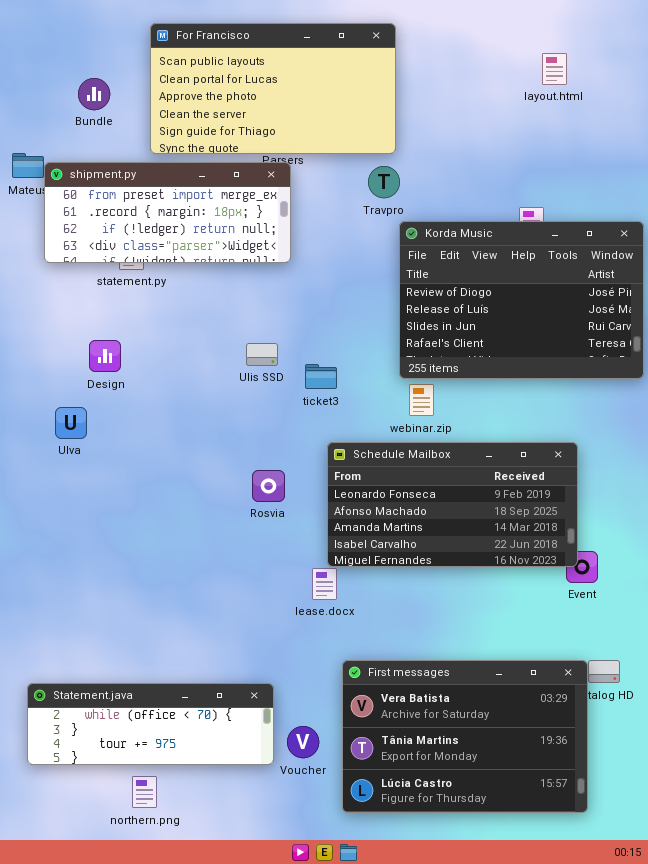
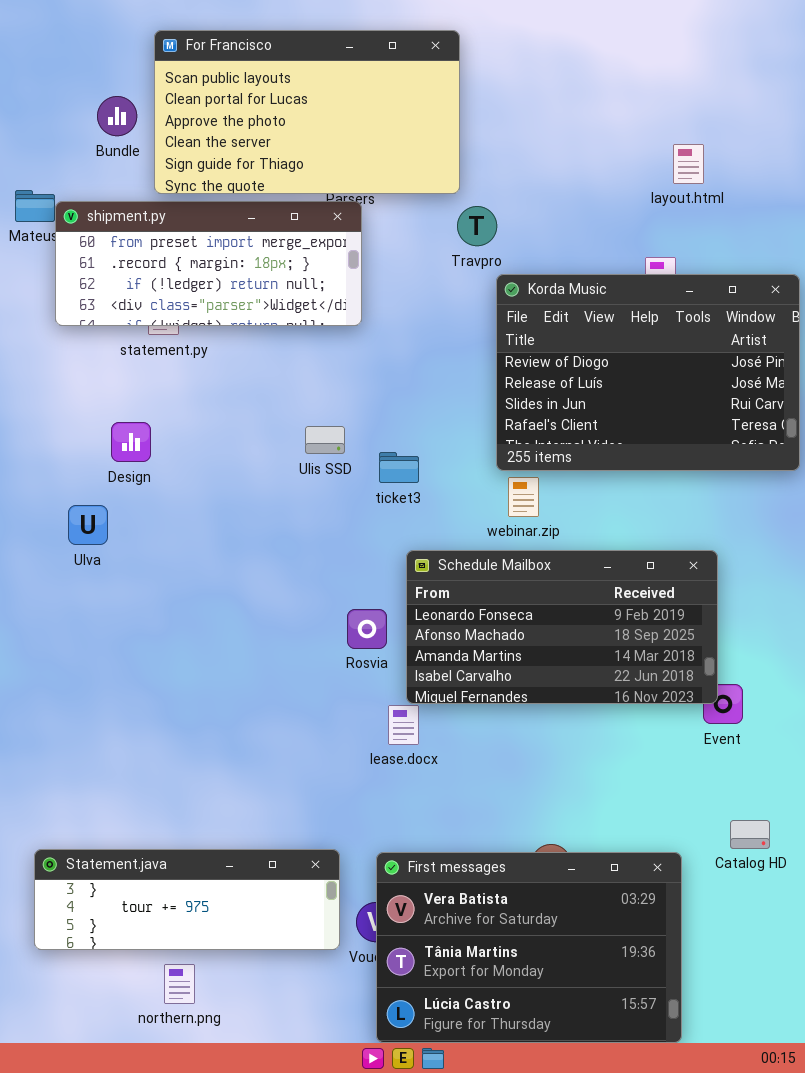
For Francisco: [150,23,396,154] -> [154,30,460,194], moved
layout.html: [542,53,567,85] -> [673,144,704,184], moved
Rosvia: [252,470,285,502] -> [347,609,387,649], moved
First messages: [342,660,588,813] -> [376,852,682,1043], moved
Statement.java: [27,683,274,765] -> [34,849,340,950], scrolled down 1 row

